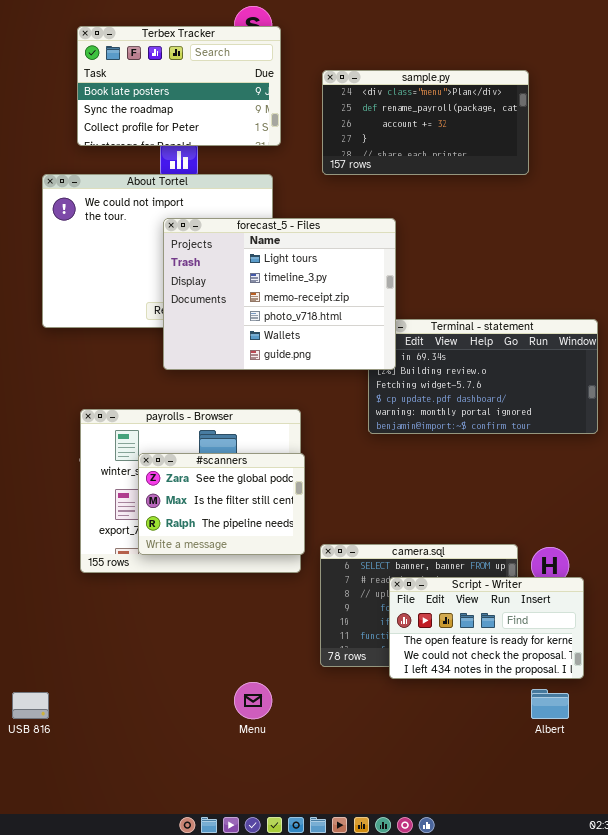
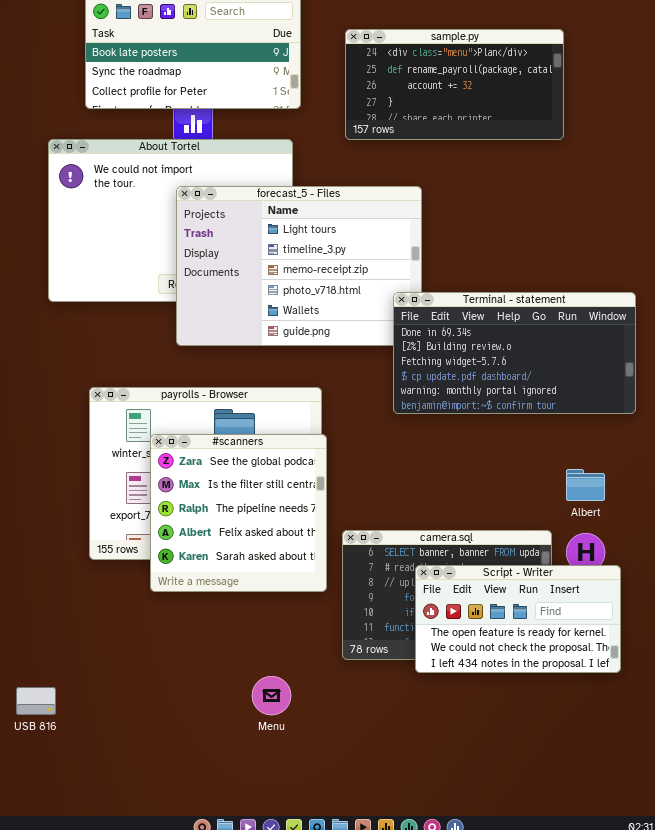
Terminal - statement: [368,319,598,434] -> [393,292,636,414], raised
#scanners: [138,453,305,555] -> [150,434,327,592], resized
Albert: [531,689,569,719] -> [566,469,605,501], moved

